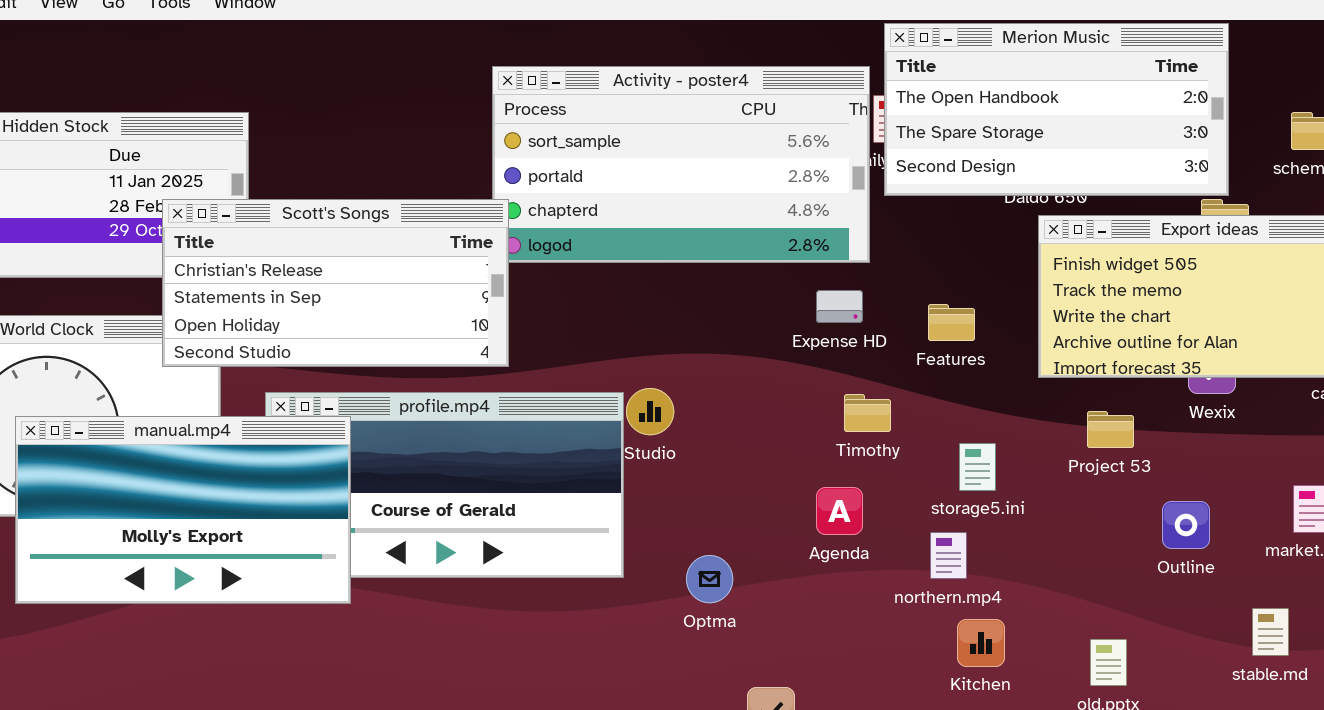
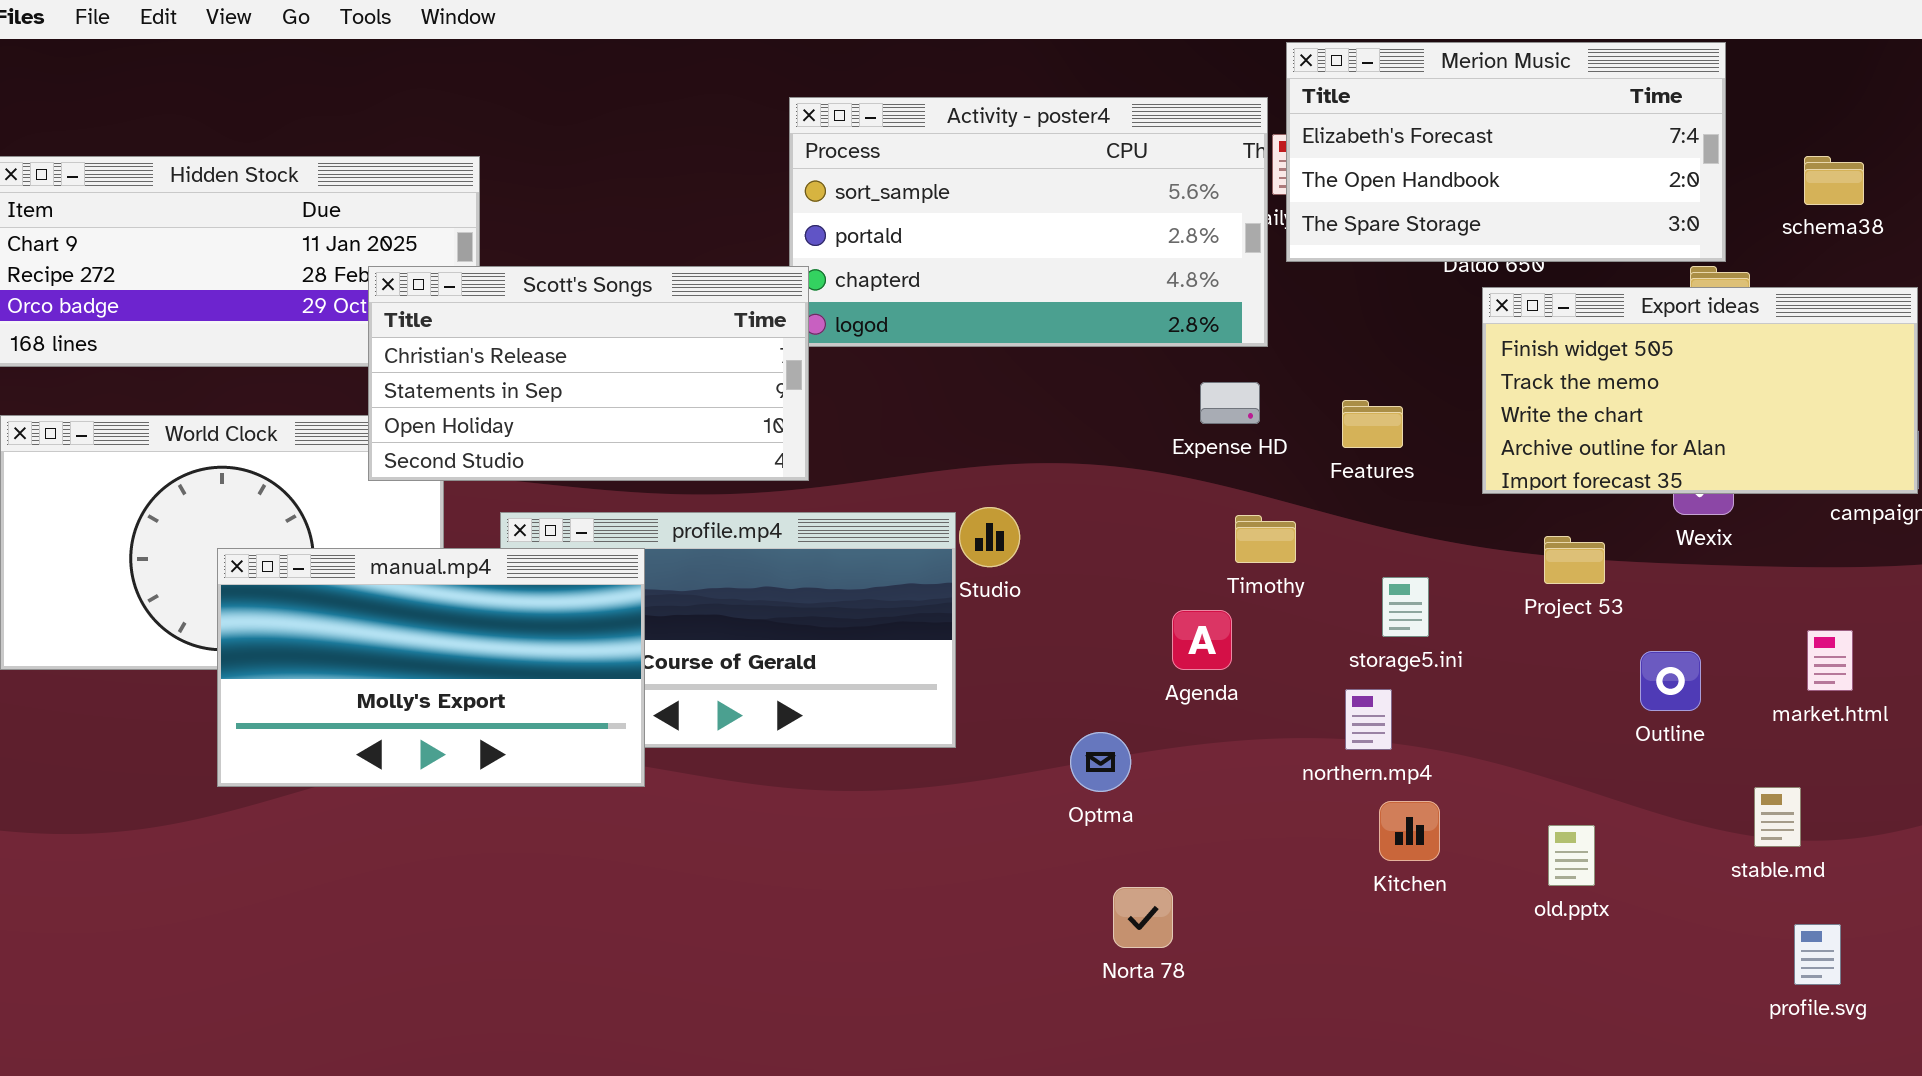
Merion Music: [884,23,1229,196] -> [1286,42,1726,262], scrolled up 1 row
manual.mp4: [15,416,351,604] -> [217,548,645,787], moved
Agenda: [816,487,863,535] -> [1172,610,1232,670], moved
Optma: [686,555,733,603] -> [1070,732,1131,792], moved

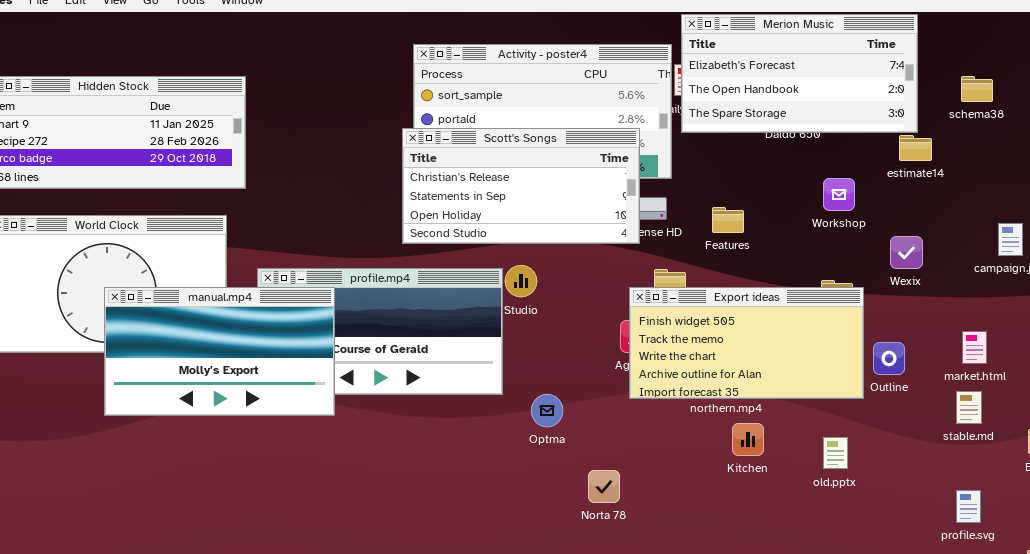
Scott's Songs: [368,266,809,481] -> [402,128,640,244], moved
Export ideas: [1482,287,1918,494] -> [629,287,864,399], moved
Optma: [1070,732,1131,792] -> [531,394,563,427], moved
stable.md: [1754,787,1801,847] -> [956,391,982,424], moved

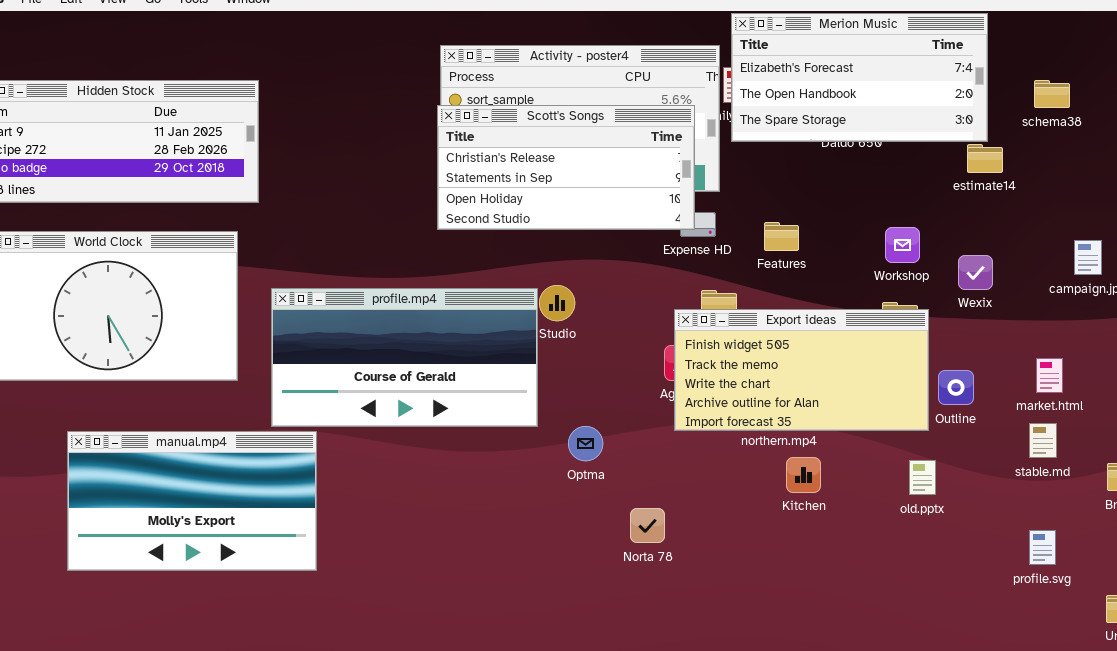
Scott's Songs: [402,128,640,244] -> [437,105,695,230], moved
Workshop: [823,178,855,211] -> [885,227,920,263], moved
manual.mp4: [104,287,335,416] -> [67,431,317,571], moved
old.pptx: [823,437,848,469] -> [909,460,936,495], moved

